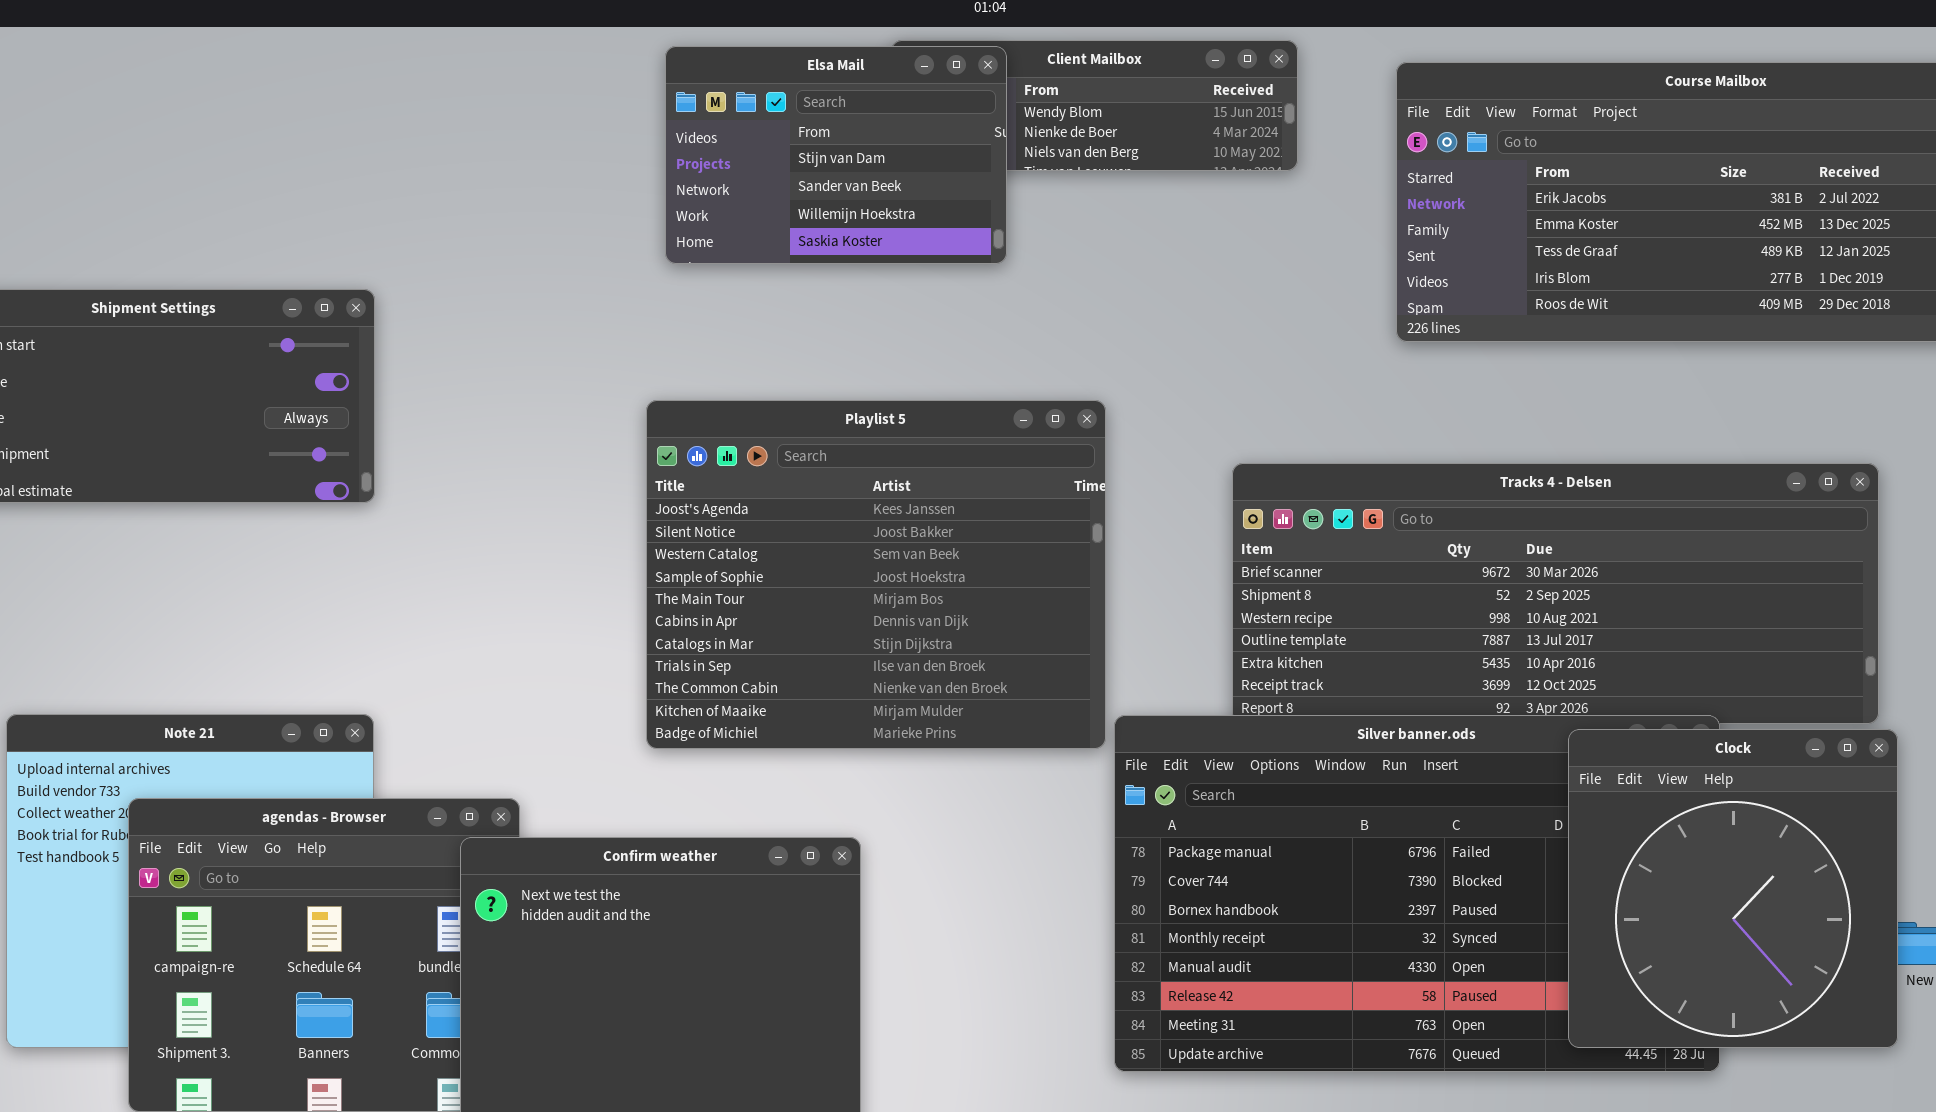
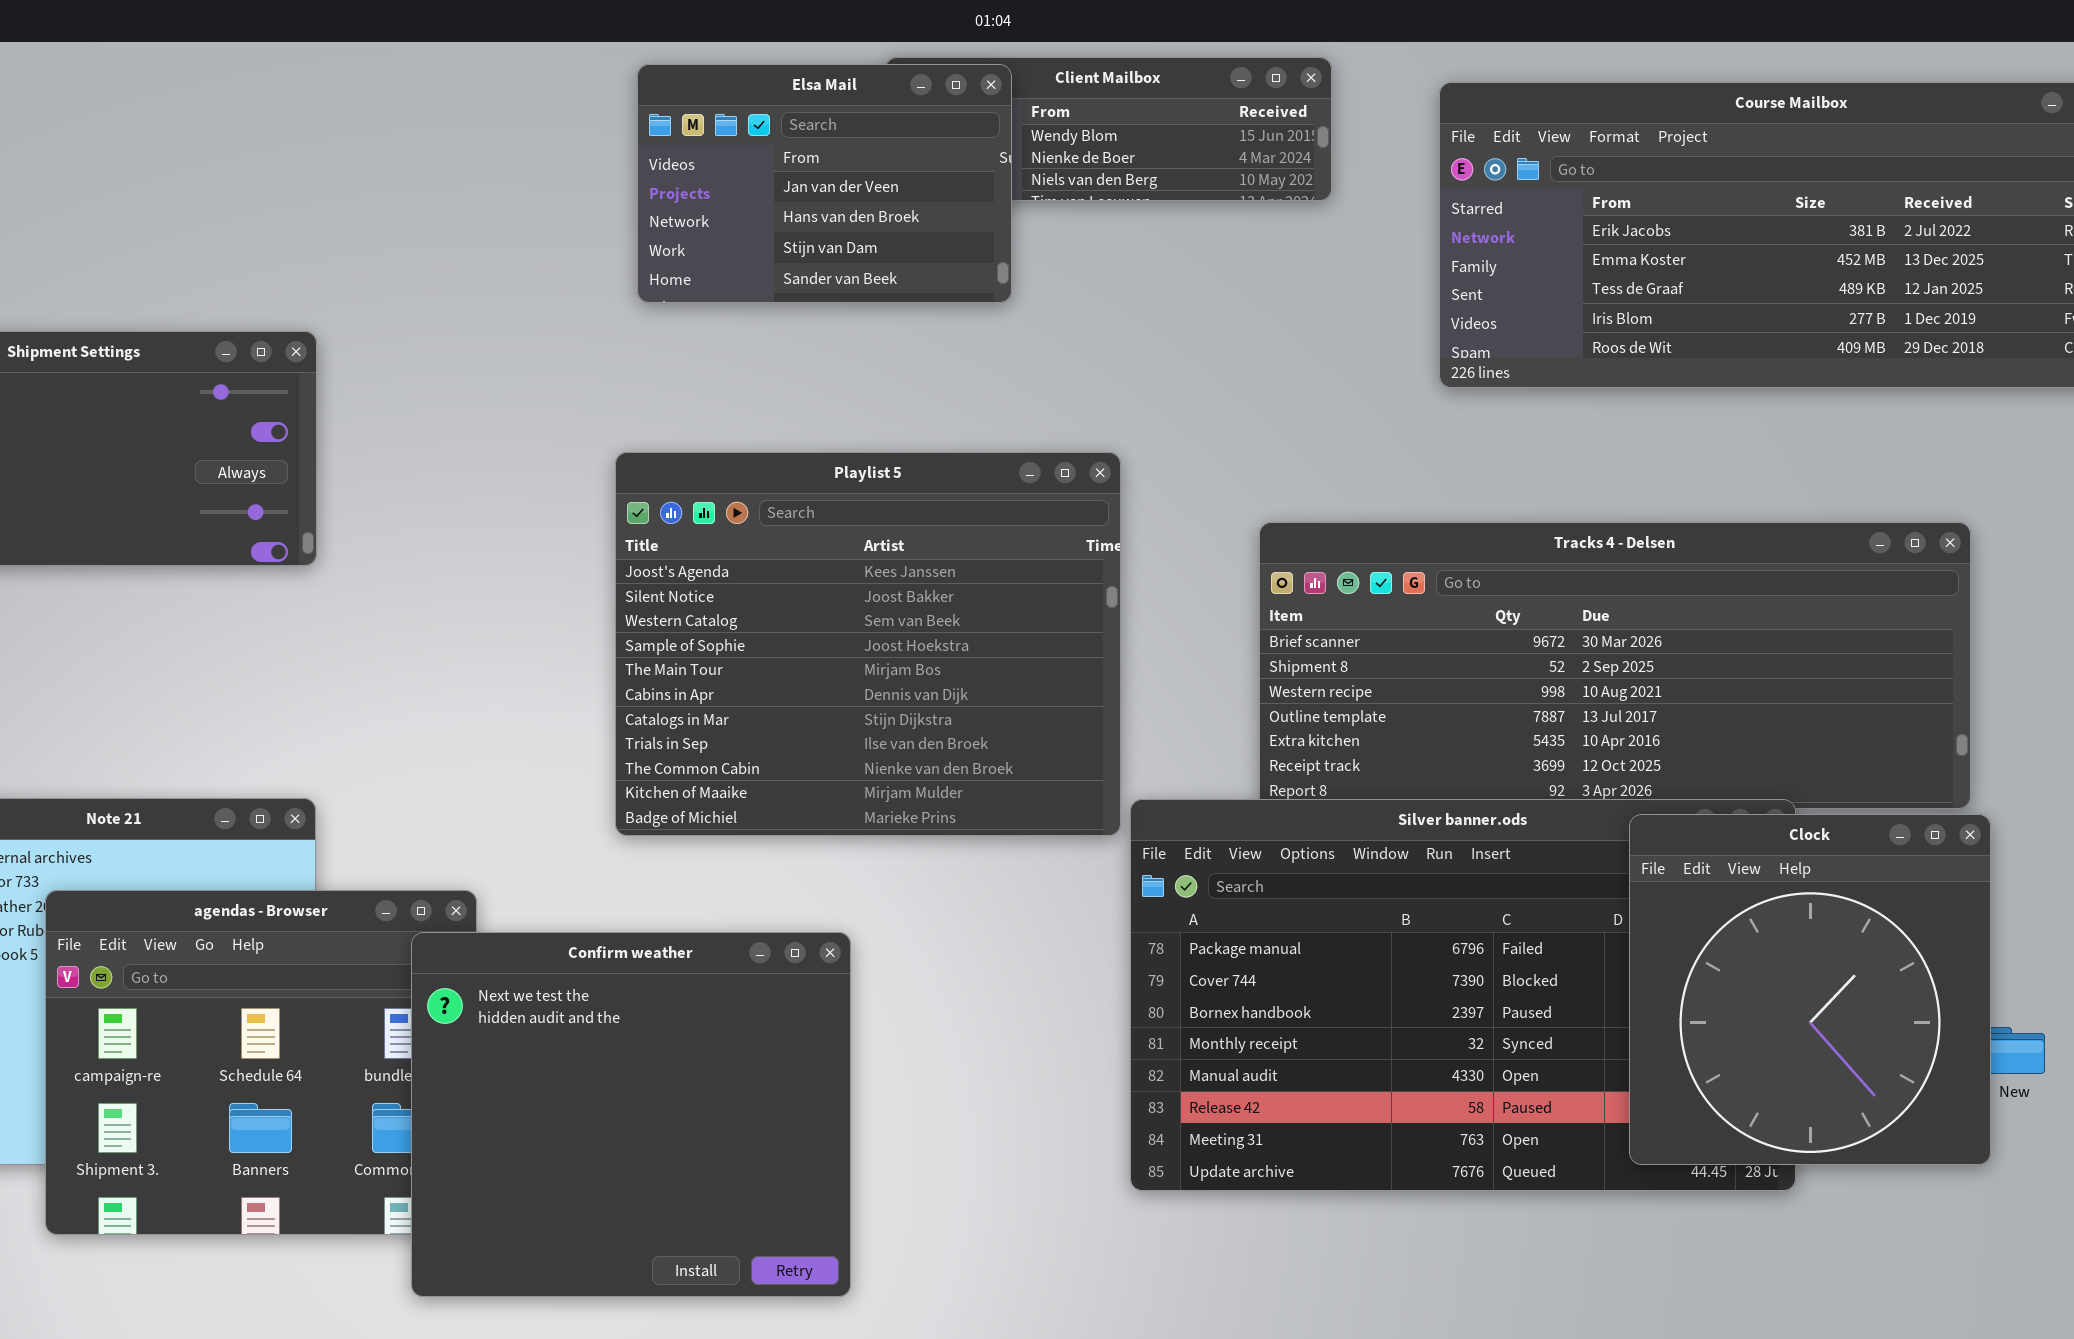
Elsa Mail: [665,46,1007,264] -> [637,64,1012,303], scrolled up 2 rows

